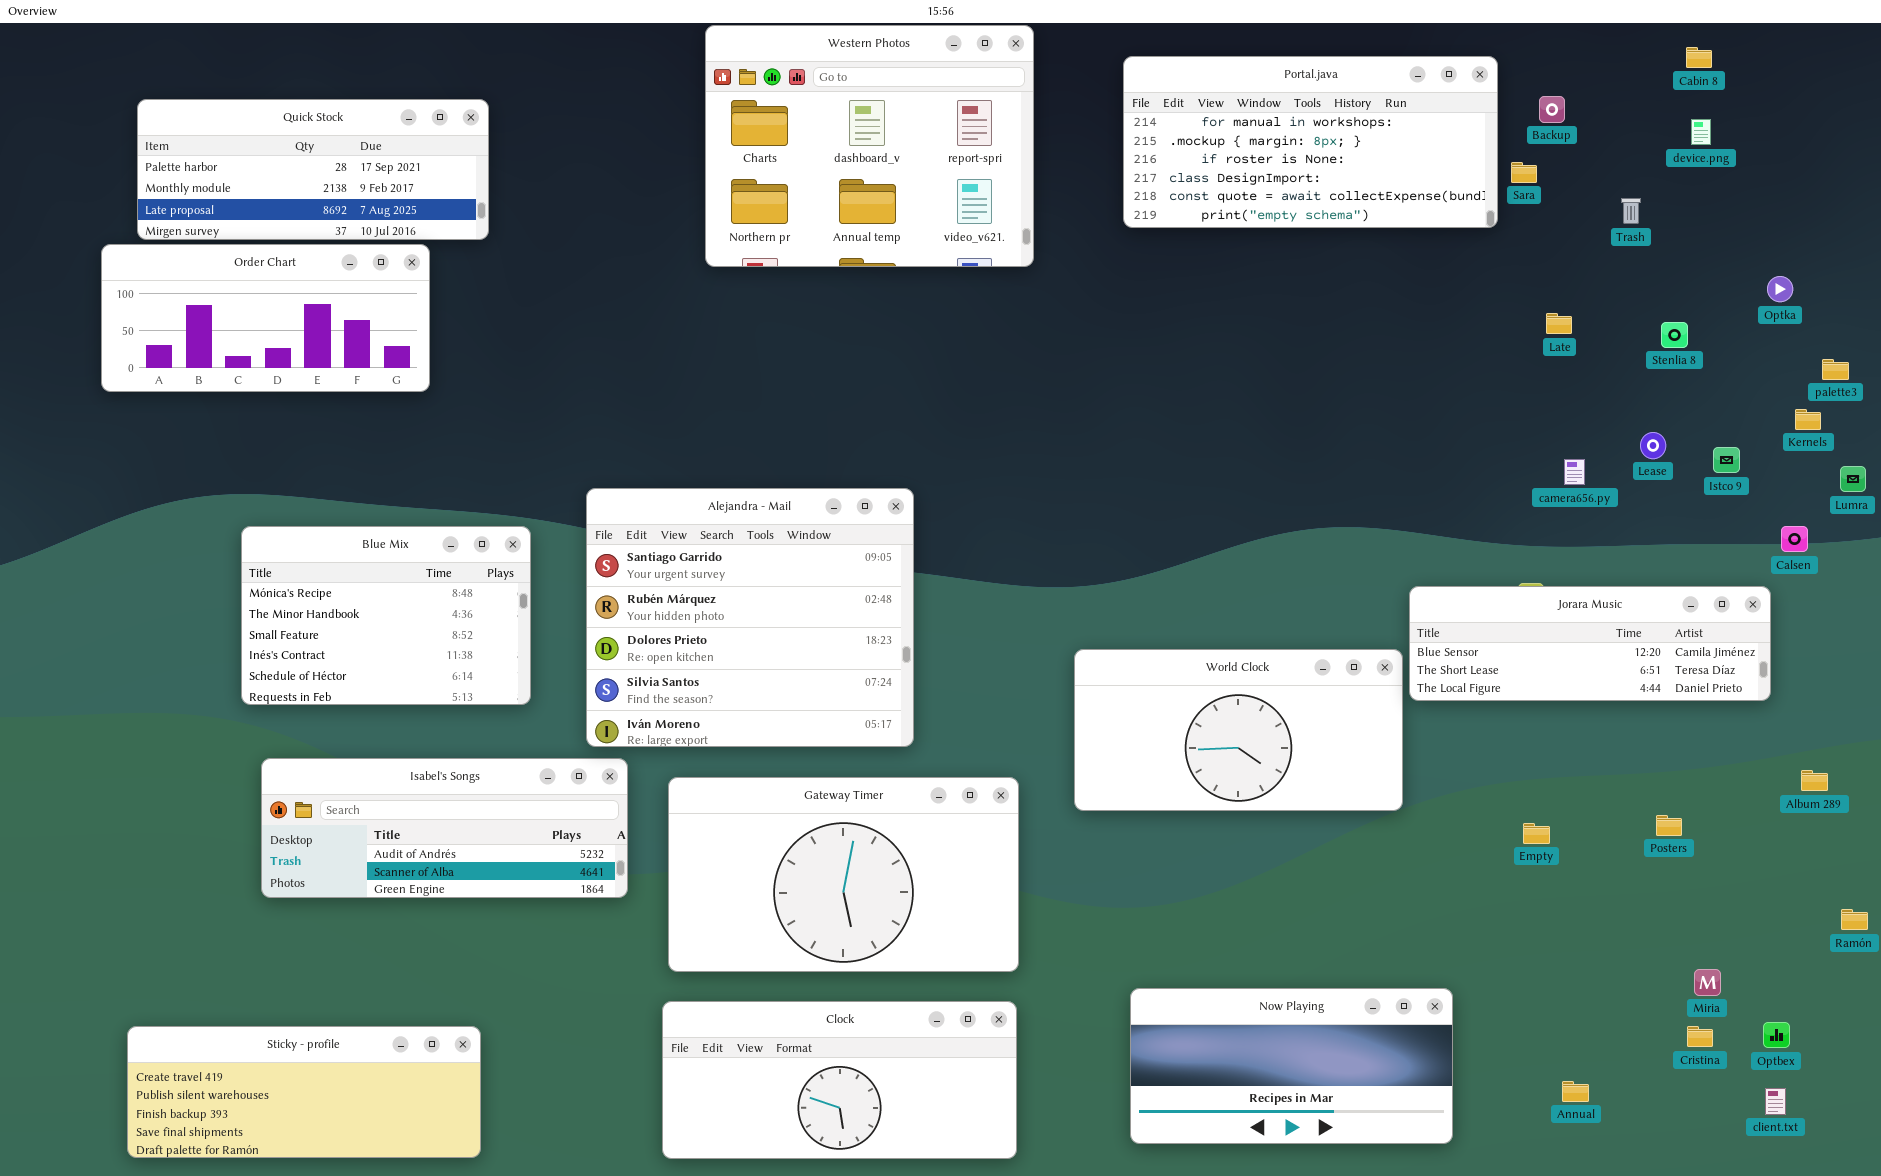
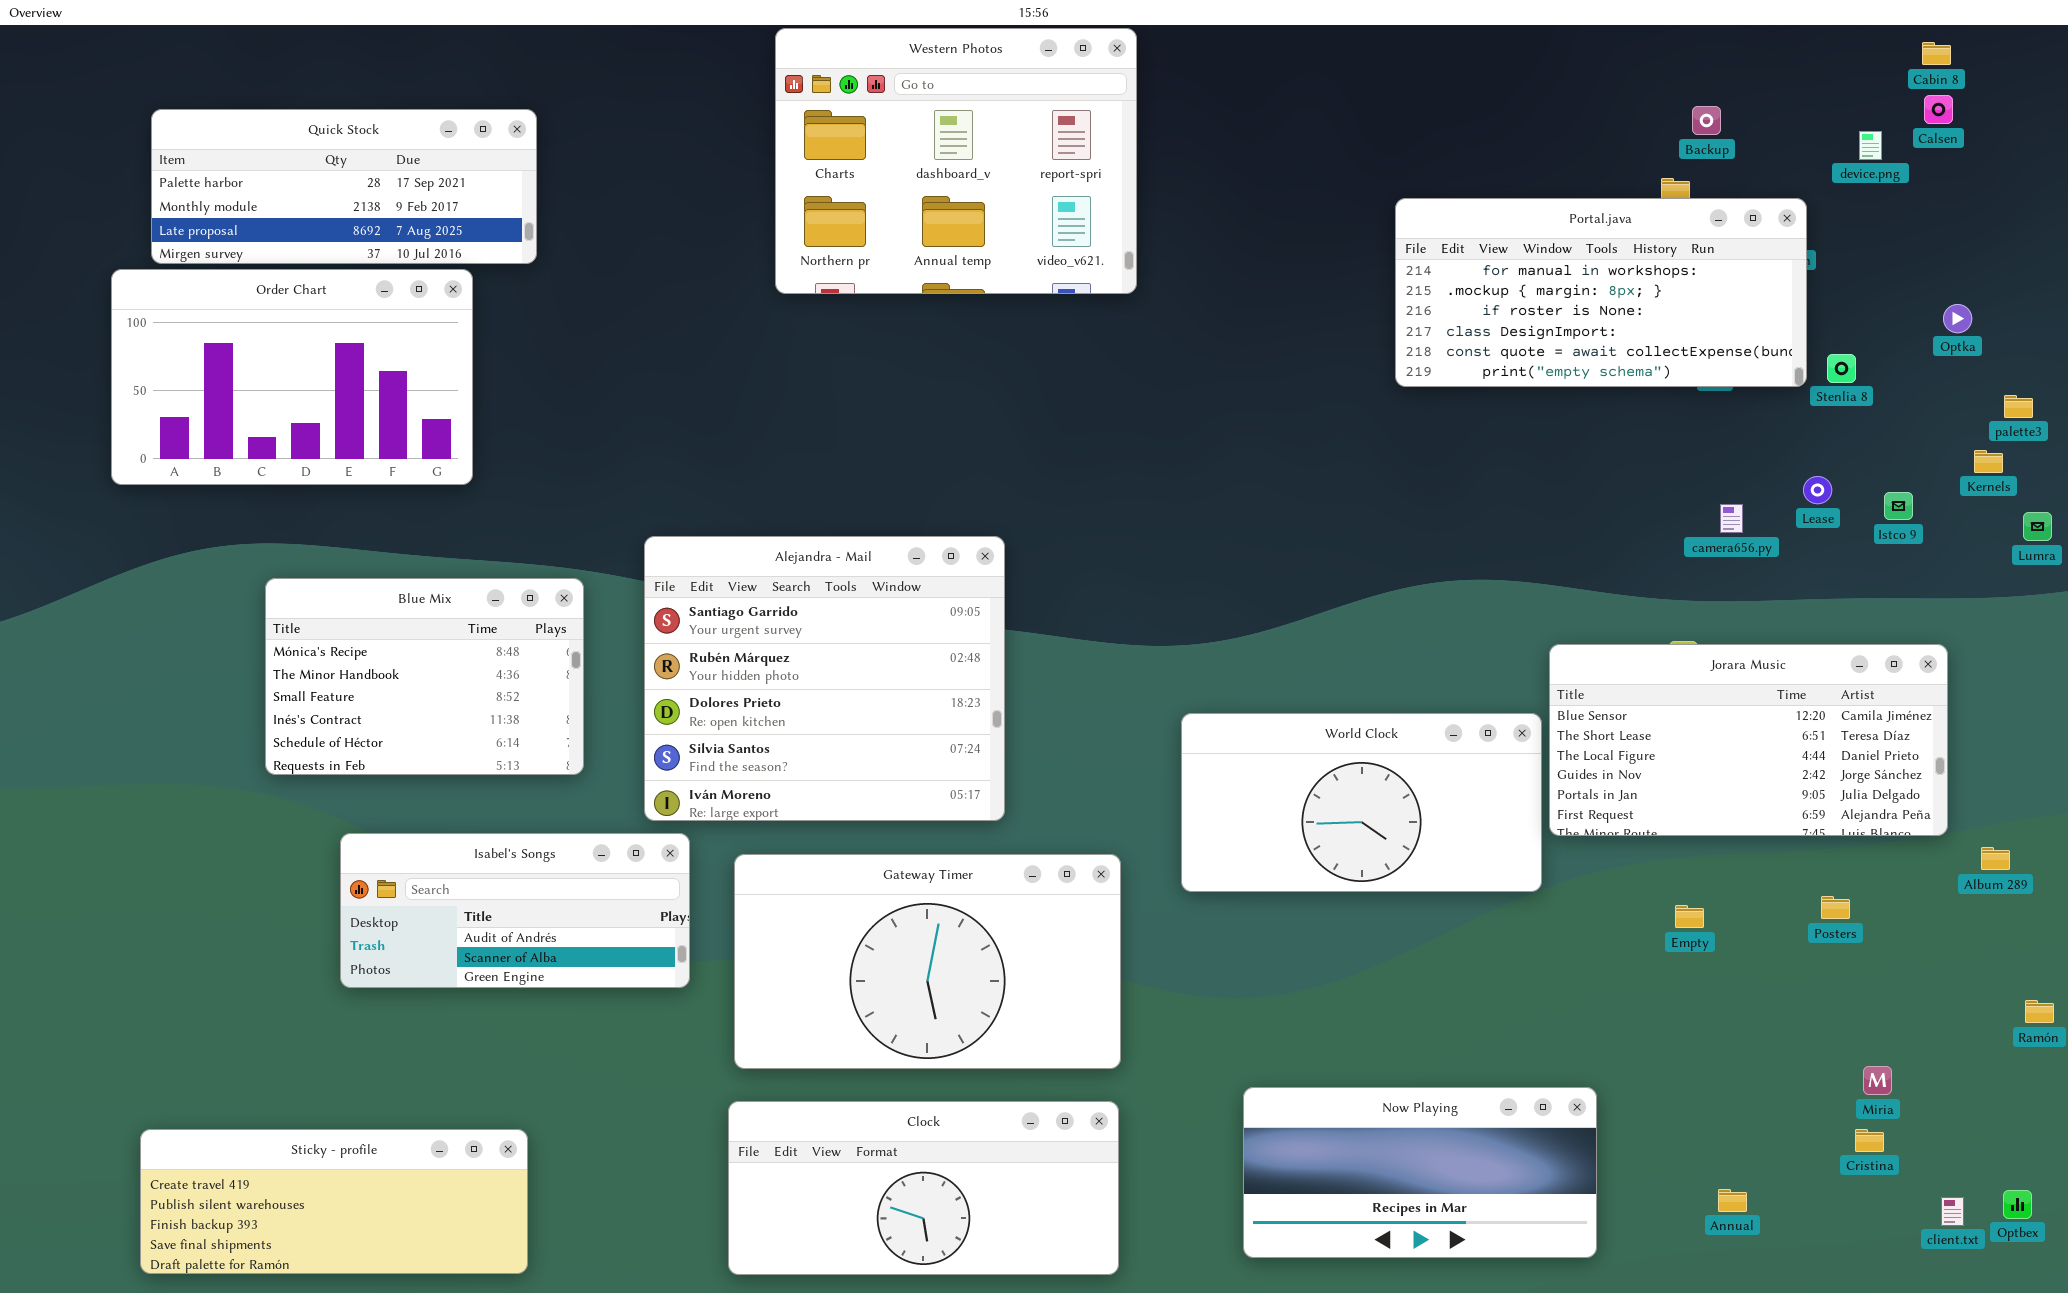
Cabin 8: [1686,47,1712,68] -> [1922,42,1951,65], moved
Portal.java: [1123,56,1498,228] -> [1395,198,1807,387], moved
Order Chart: [101,244,430,392] -> [111,269,473,485], resized
Calsen: [1781,526,1808,552] -> [1924,95,1953,124], moved
Jorara Music: [1409,586,1771,701] -> [1549,644,1948,836], resized
Isabel's Songs: [261,758,628,898] -> [340,833,690,988], resized
Optbex: [1763,1022,1790,1048] -> [2003,1190,2032,1219], moved

